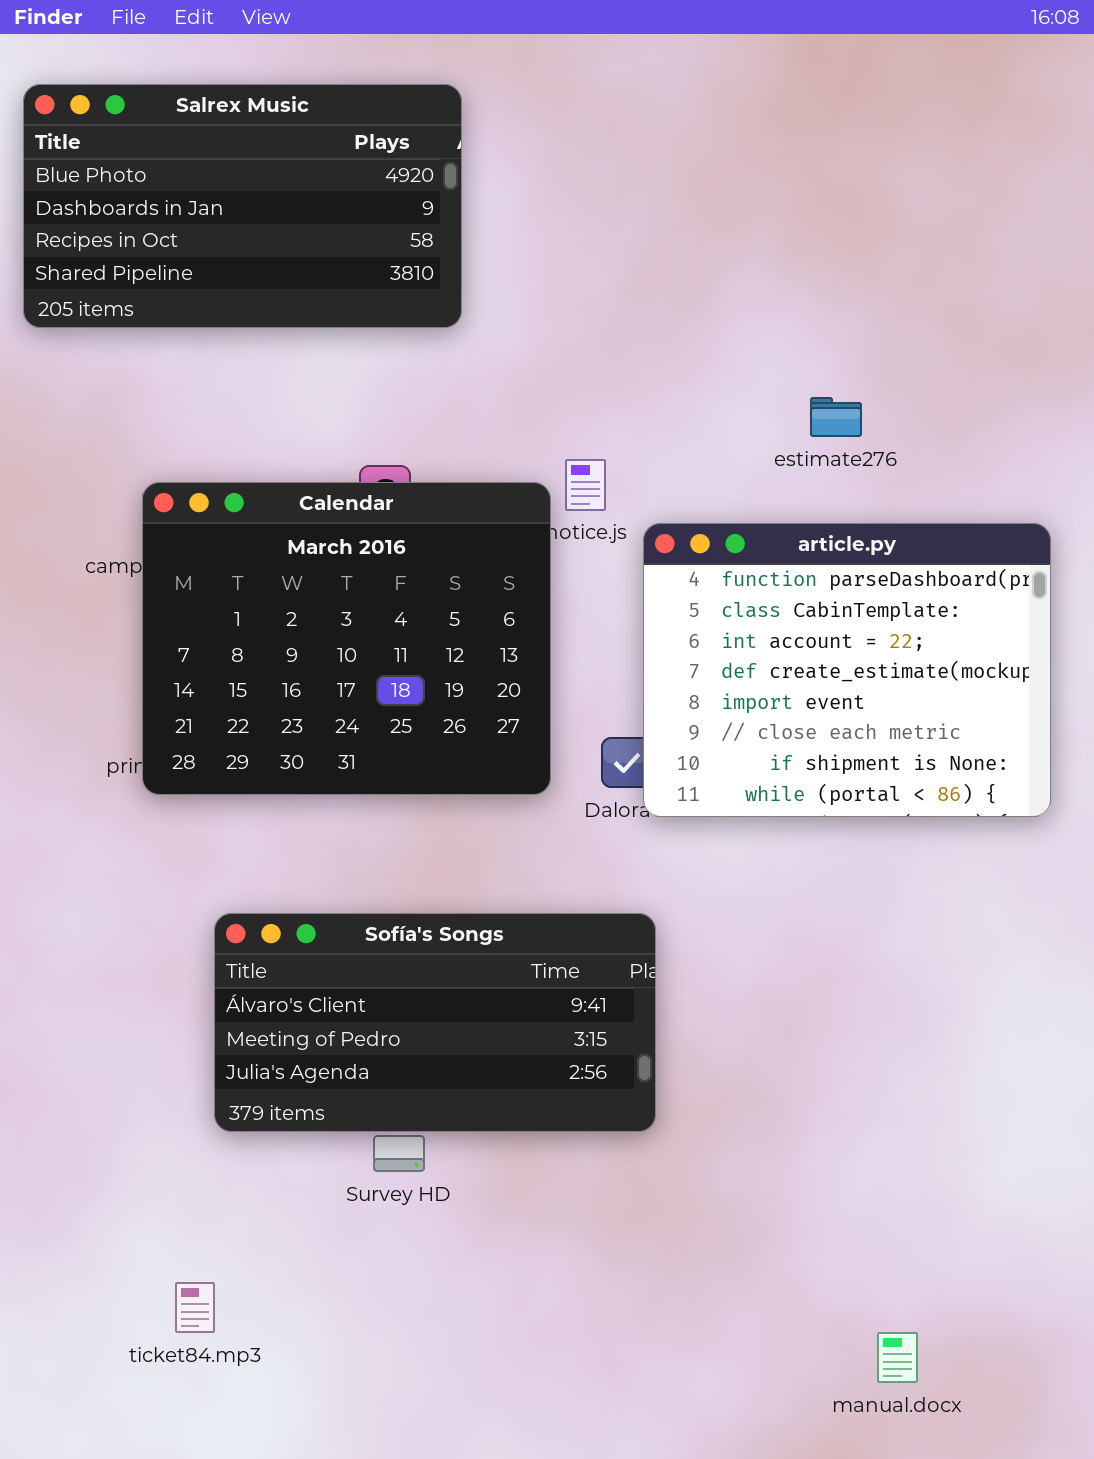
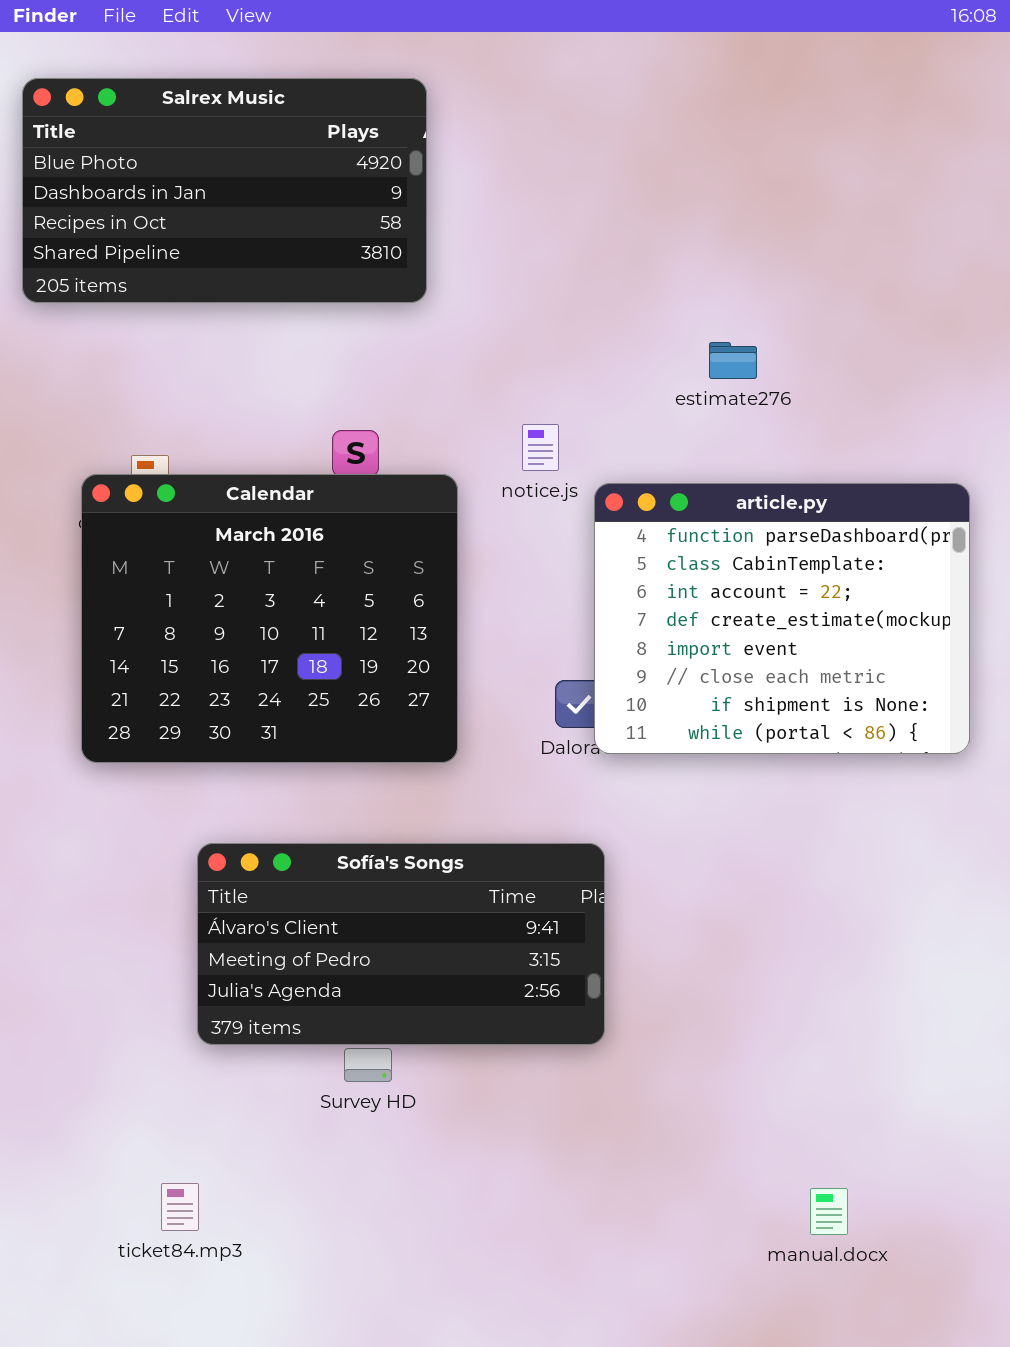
estimate276: [810,397,862,437] -> [709,342,757,379], moved
Calendar: [142,482,551,795] -> [81,474,458,763], moved
manual.docx: [877,1332,918,1383] -> [810,1188,848,1235], moved

